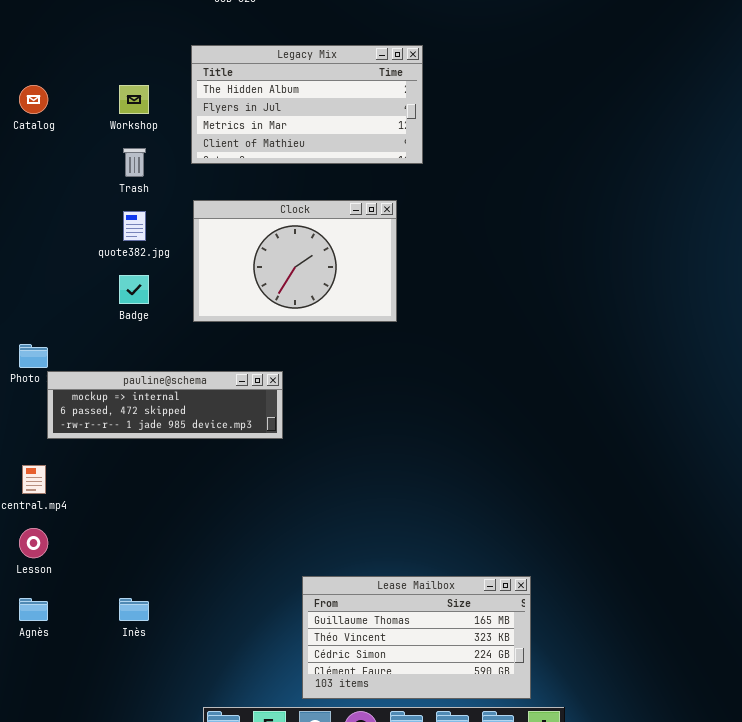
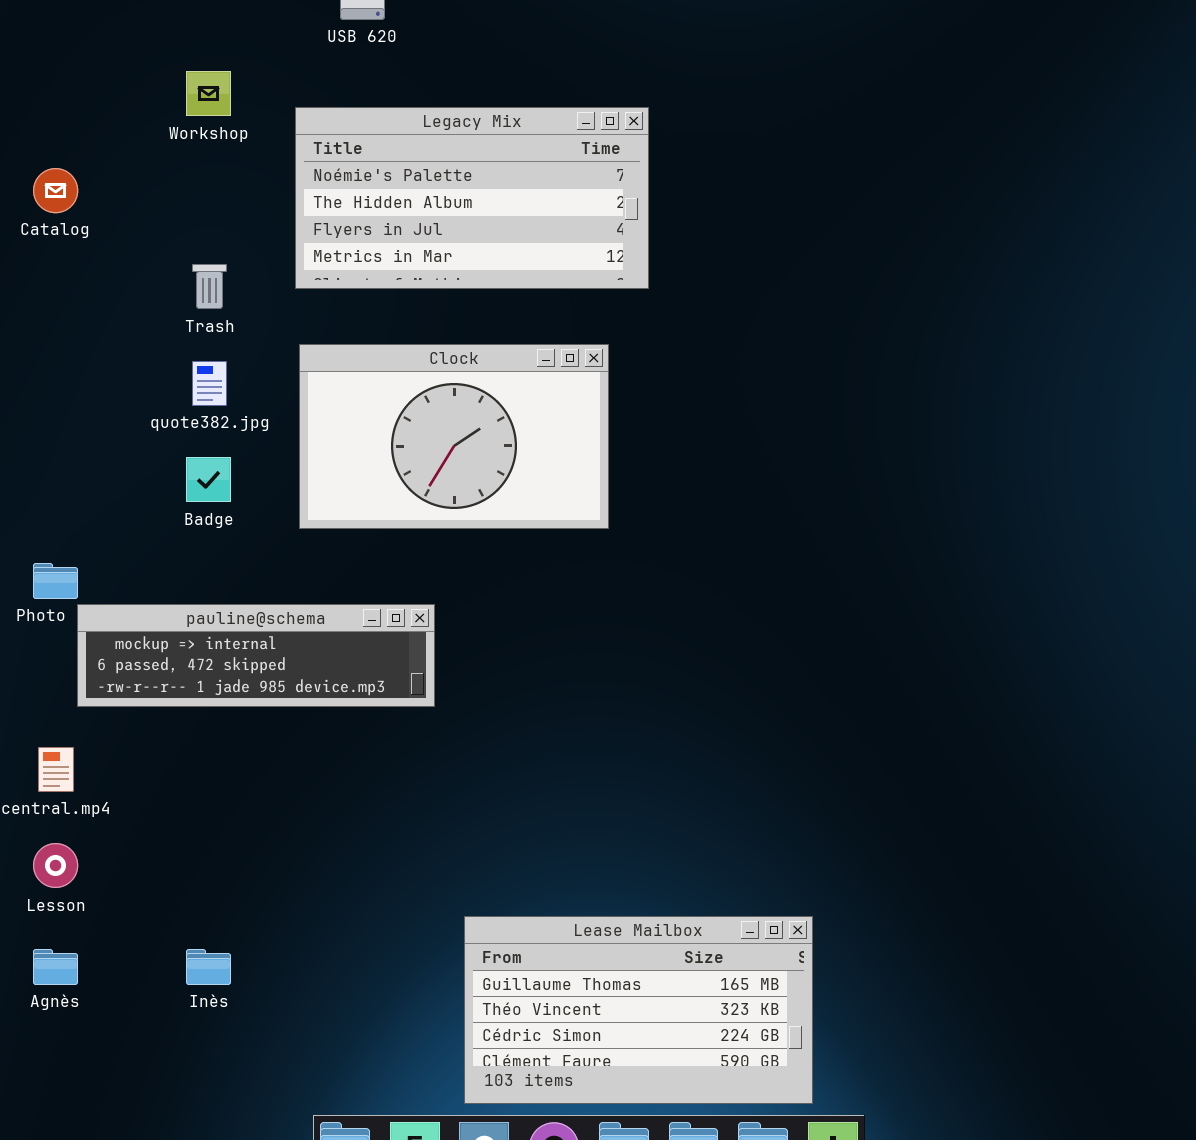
Legacy Mix: [191,45,423,164] -> [295,107,649,289], scrolled up 1 row
Workshop: [119,85,149,114] -> [186,71,231,116], moved

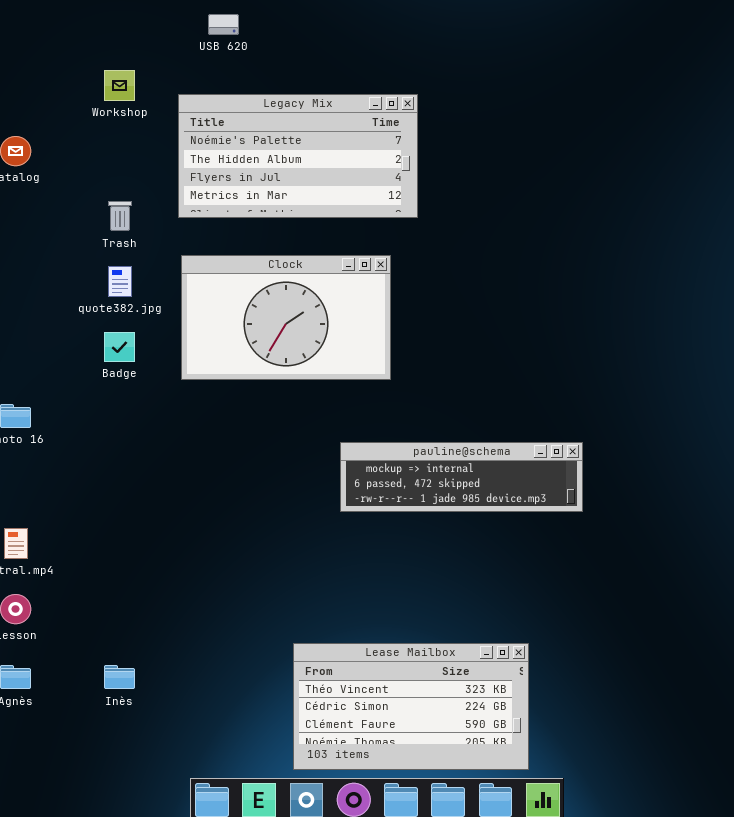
pauline@schema: [77,604,435,707] -> [340,442,583,512], moved
Lease Mailbox: [464,916,813,1104] -> [293,643,529,770], scrolled down 1 row

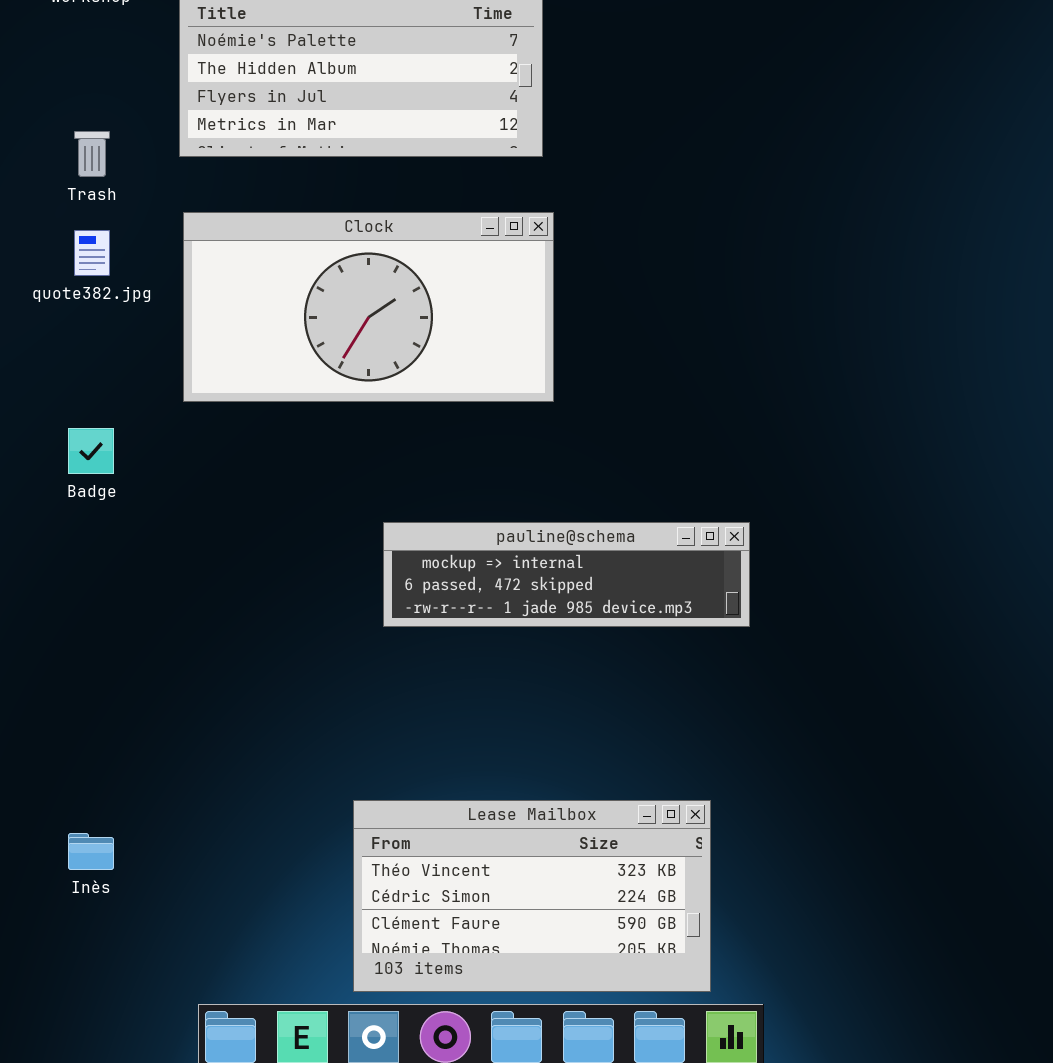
Clock: [181,255,391,380] -> [183,212,554,402], resized
Badge: [104,332,135,362] -> [68,428,114,474], moved
pauline@schema: [340,442,583,512] -> [383,522,750,627], moved

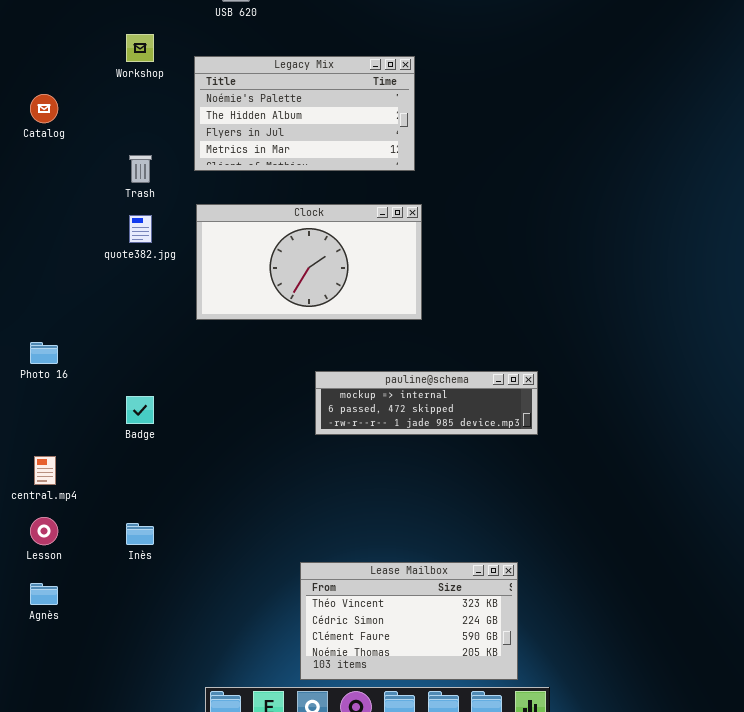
Badge: [68,428,114,474] -> [126,396,154,424], moved
pauline@schema: [383,522,750,627] -> [315,371,538,435], moved
Inès: [68,833,114,870] -> [126,523,154,545], moved

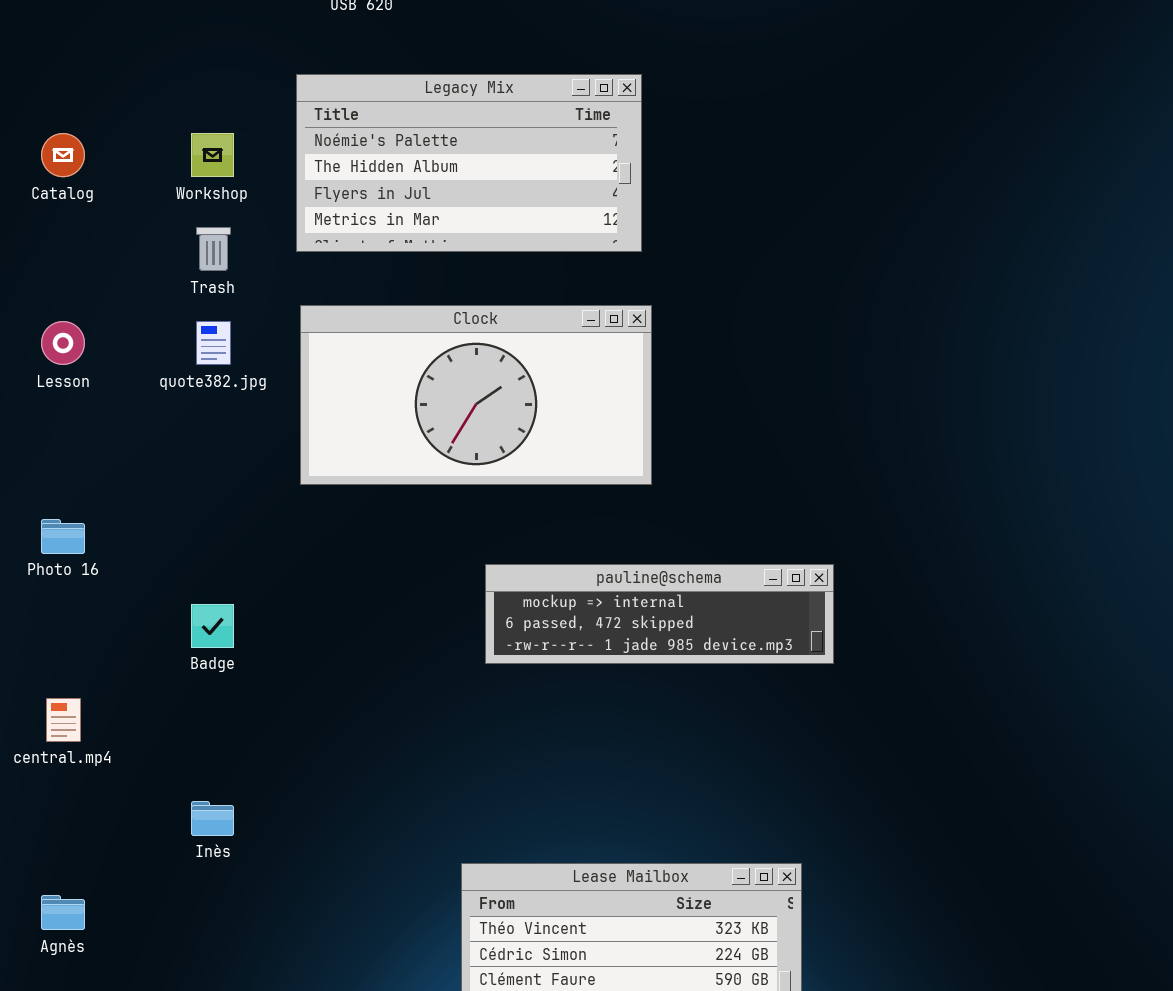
Workshop: [126,34,154,62] -> [191,133,234,177], moved
Lesson: [30,517,58,545] -> [41,321,85,365], moved

